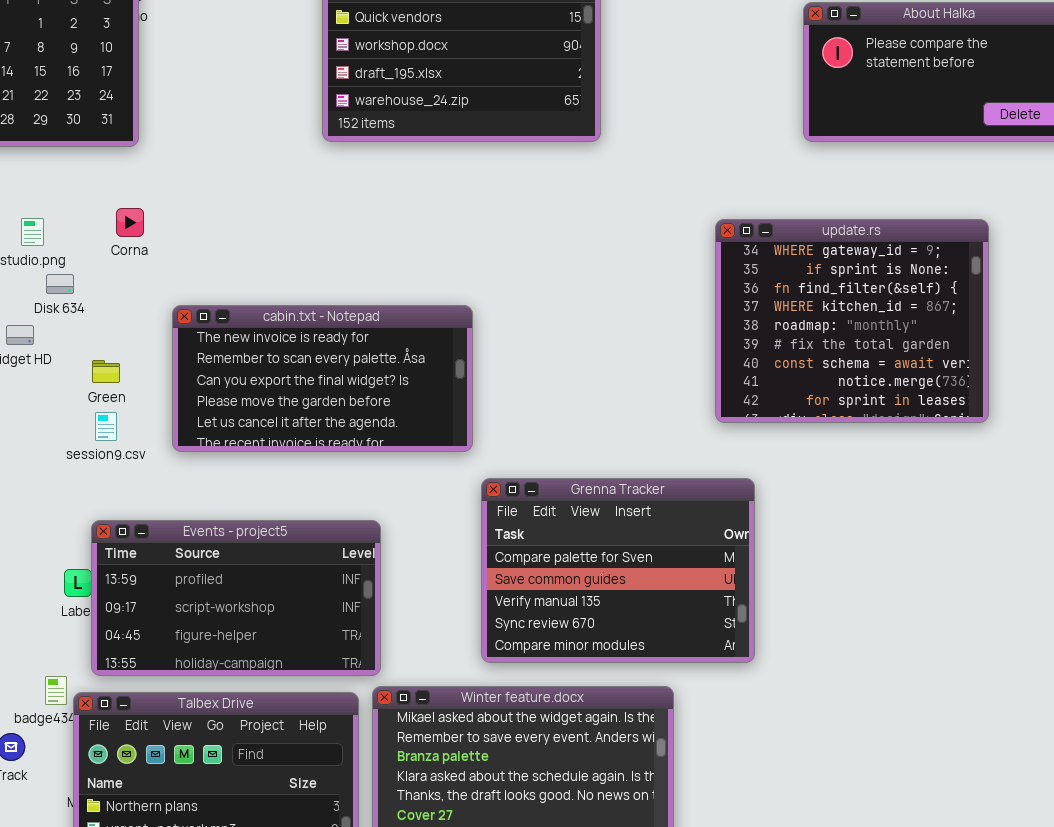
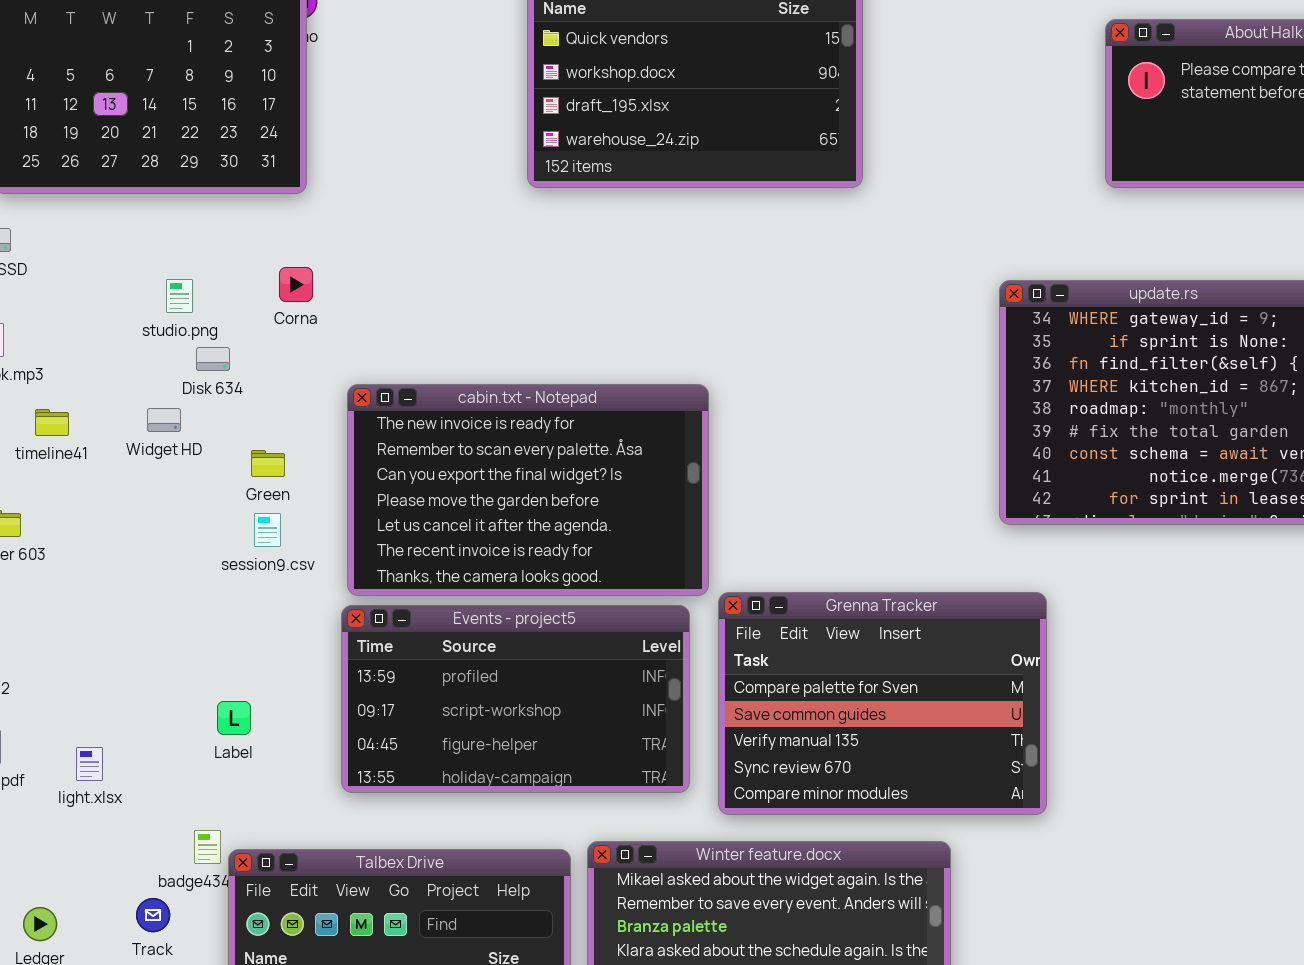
cabin.txt - Notepad: [172,305,473,452] -> [347,384,709,596], resized
Events - project5: [91,520,381,676] -> [341,605,690,793], moved

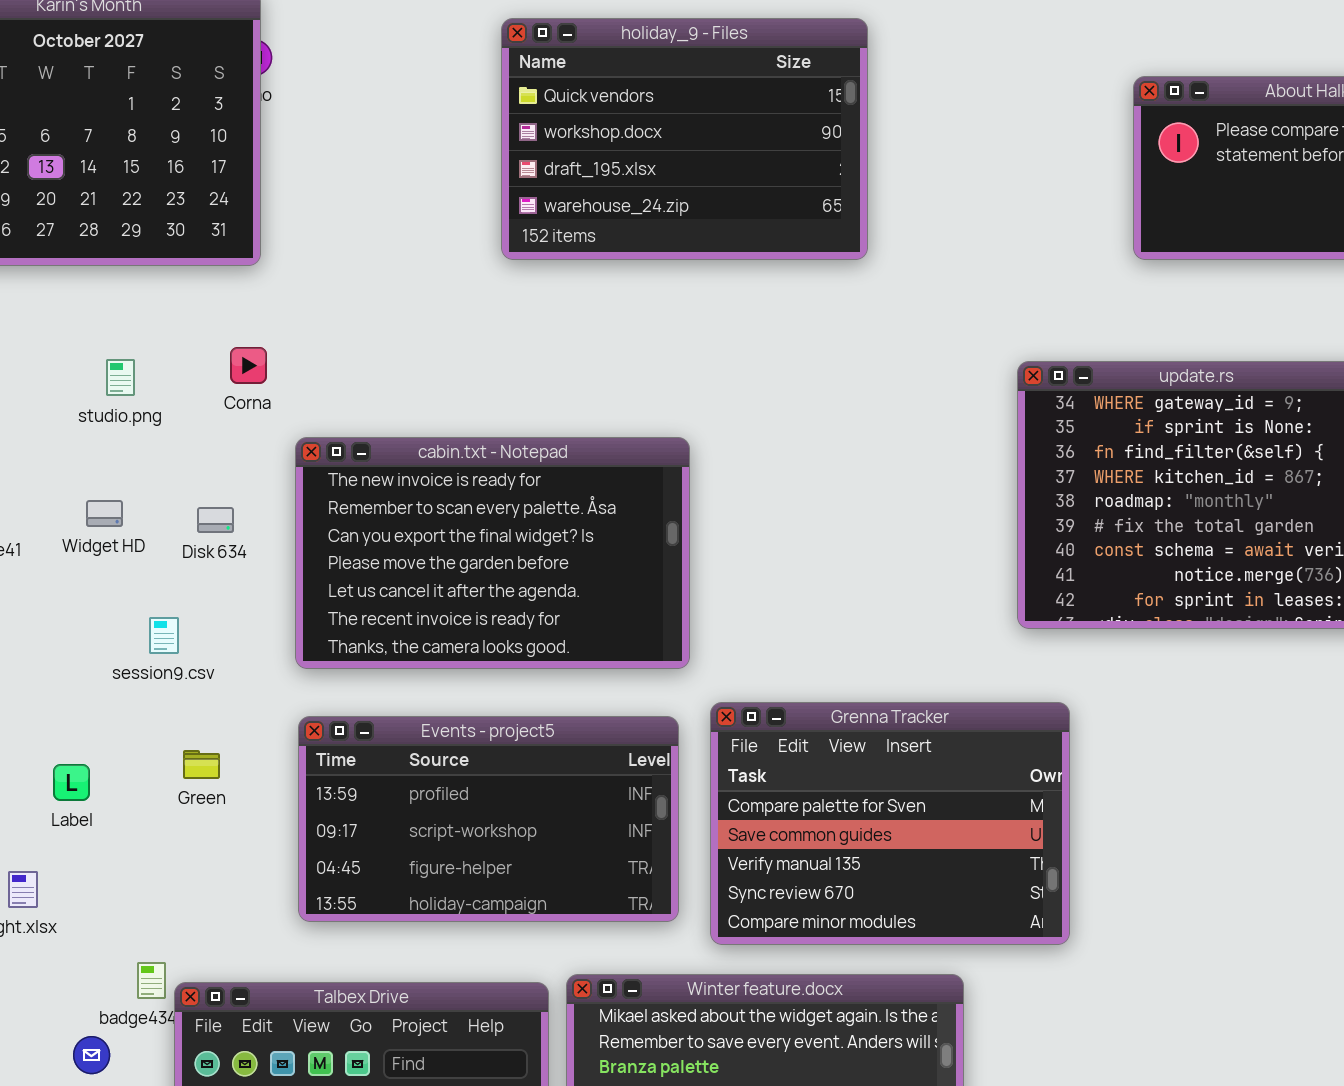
Disk 634: [196,347,230,371] -> [197,507,234,533], moved
cabin.txt - Notepad: [347,384,709,596] -> [295,437,690,669], moved
Green: [251,450,285,477] -> [183,750,220,779], moved
session9.csv: [254,513,281,547] -> [149,617,179,654], moved
Label: [217,701,251,735] -> [53,764,90,801], moved

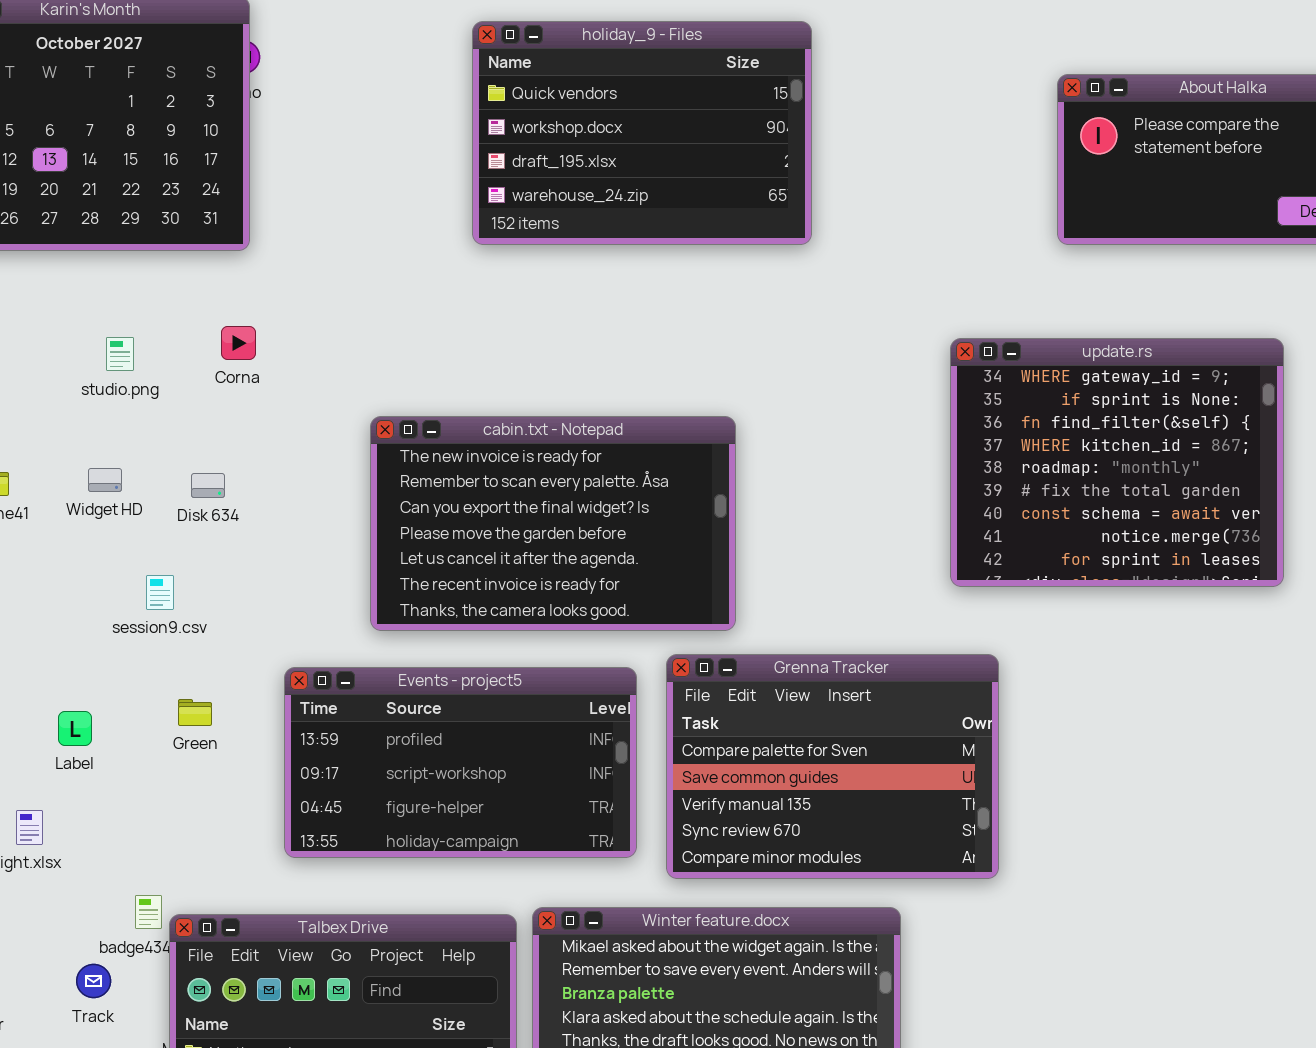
cabin.txt - Notepad: [295,437,690,669] -> [370,416,736,631], moved

